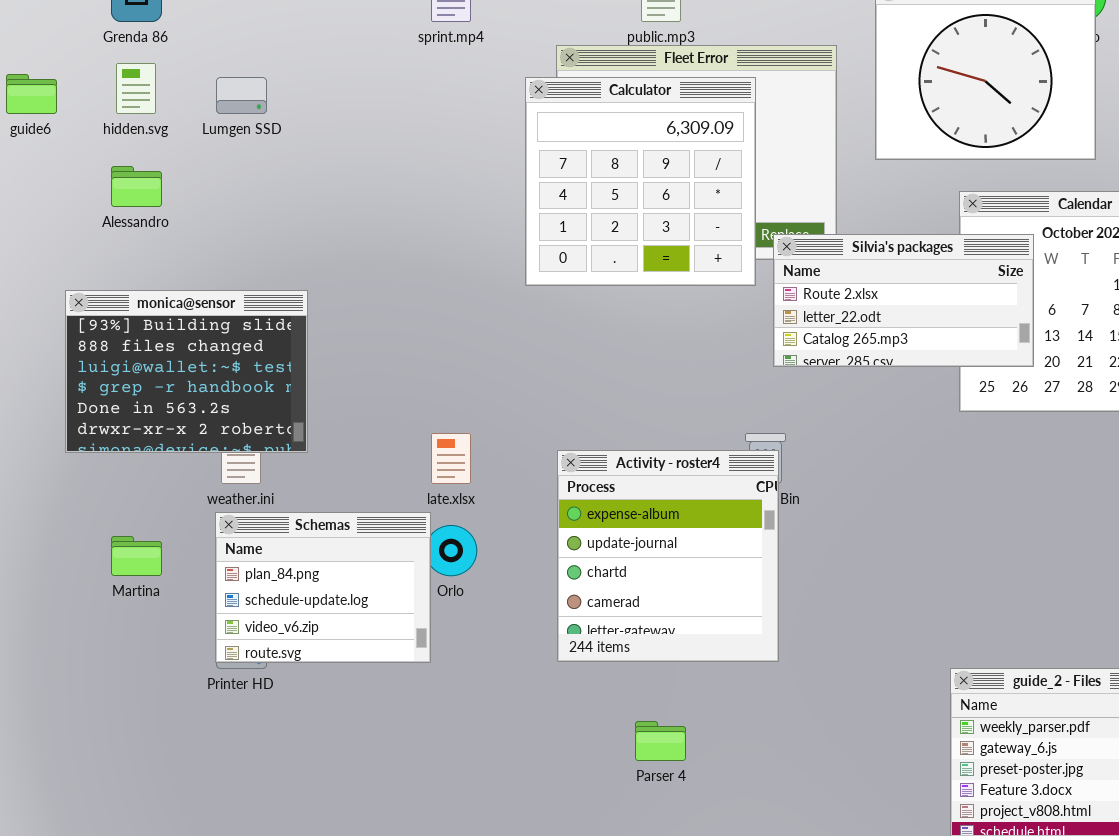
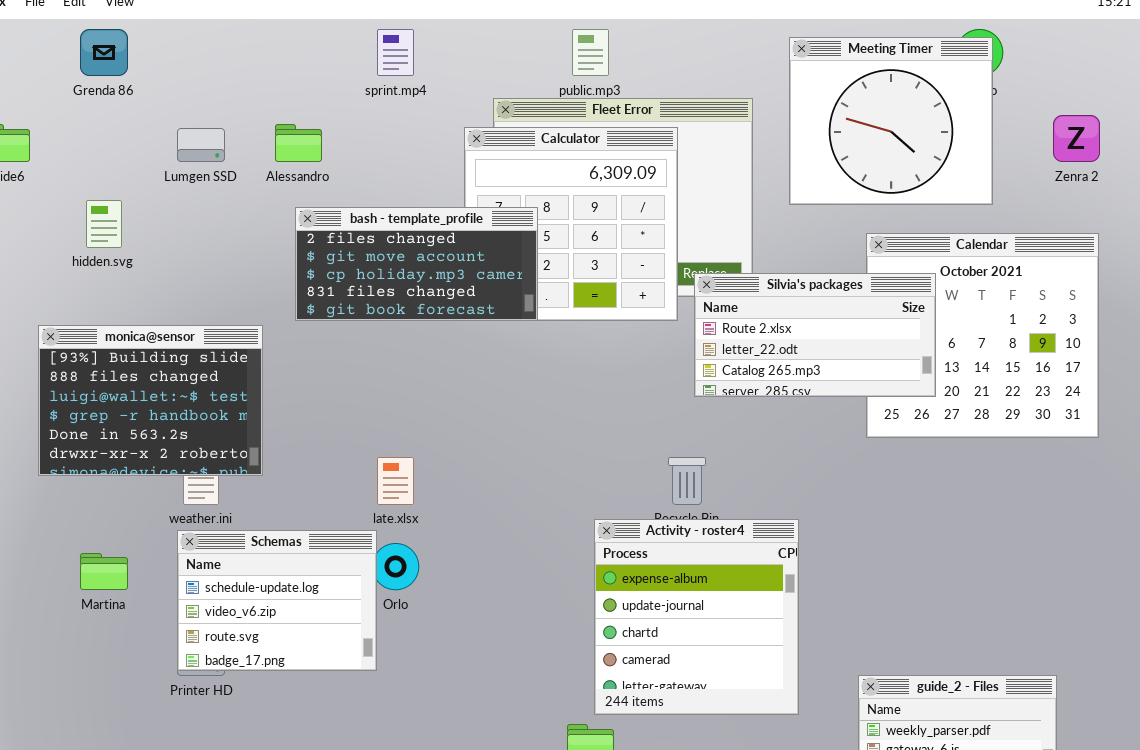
hidden.svg: [116,63,156,114] -> [86,200,122,248], moved
bash - template_profile: none -> [295,207,538,321], opened
Alessandro: [111,166,162,207] -> [275,124,322,162], moved
Activity - roster4: [557,450,779,662] -> [594,519,799,715], moved
Schemas: [215,512,431,663] -> [177,530,377,671], scrolled down 1 row

